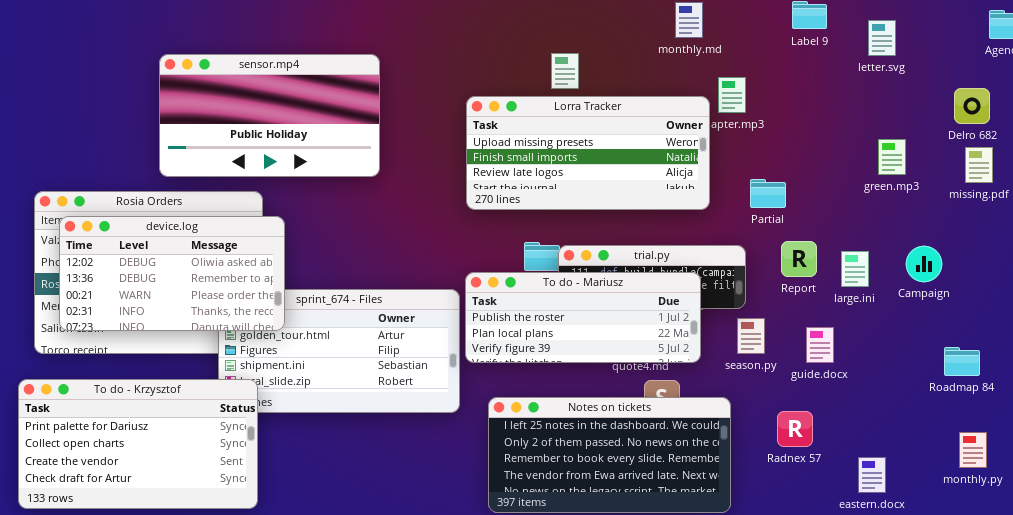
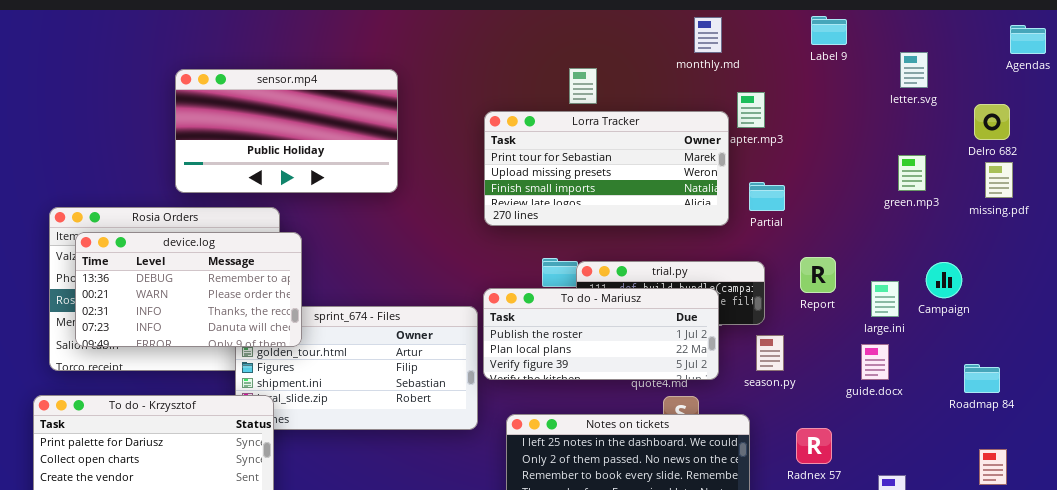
letter.svg: [868,20,896,56] -> [900,52,928,88], moved
Lorra Tracker: [466,96,710,210] -> [484,111,729,226], scrolled up 1 row
Partial: [750,179,786,208] -> [749,182,785,211], moved
device.log: [59,216,285,331] -> [75,232,302,347], scrolled down 1 row
large.ini: [841,251,869,287] -> [871,281,899,317], moved
guide.docx: [806,327,834,363] -> [861,344,889,380], moved

